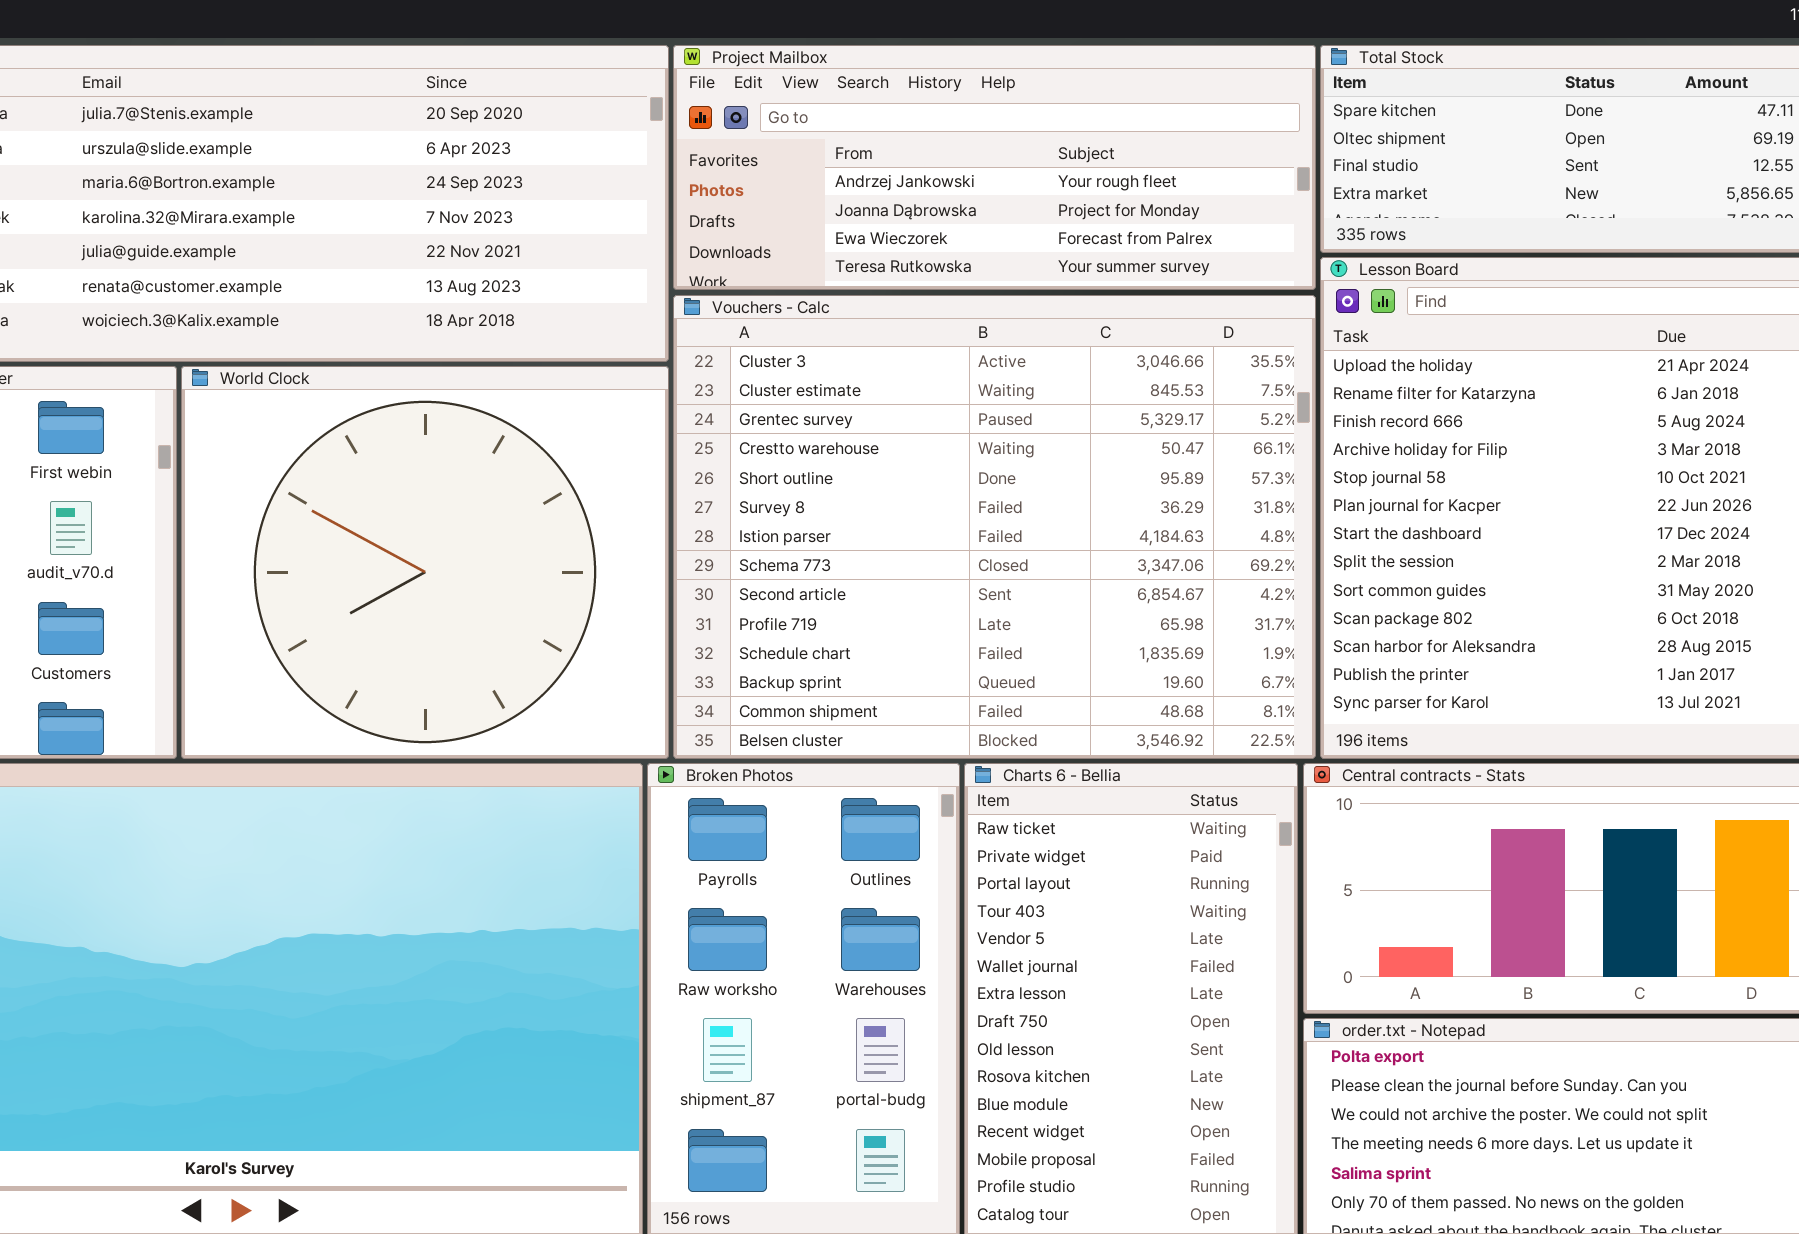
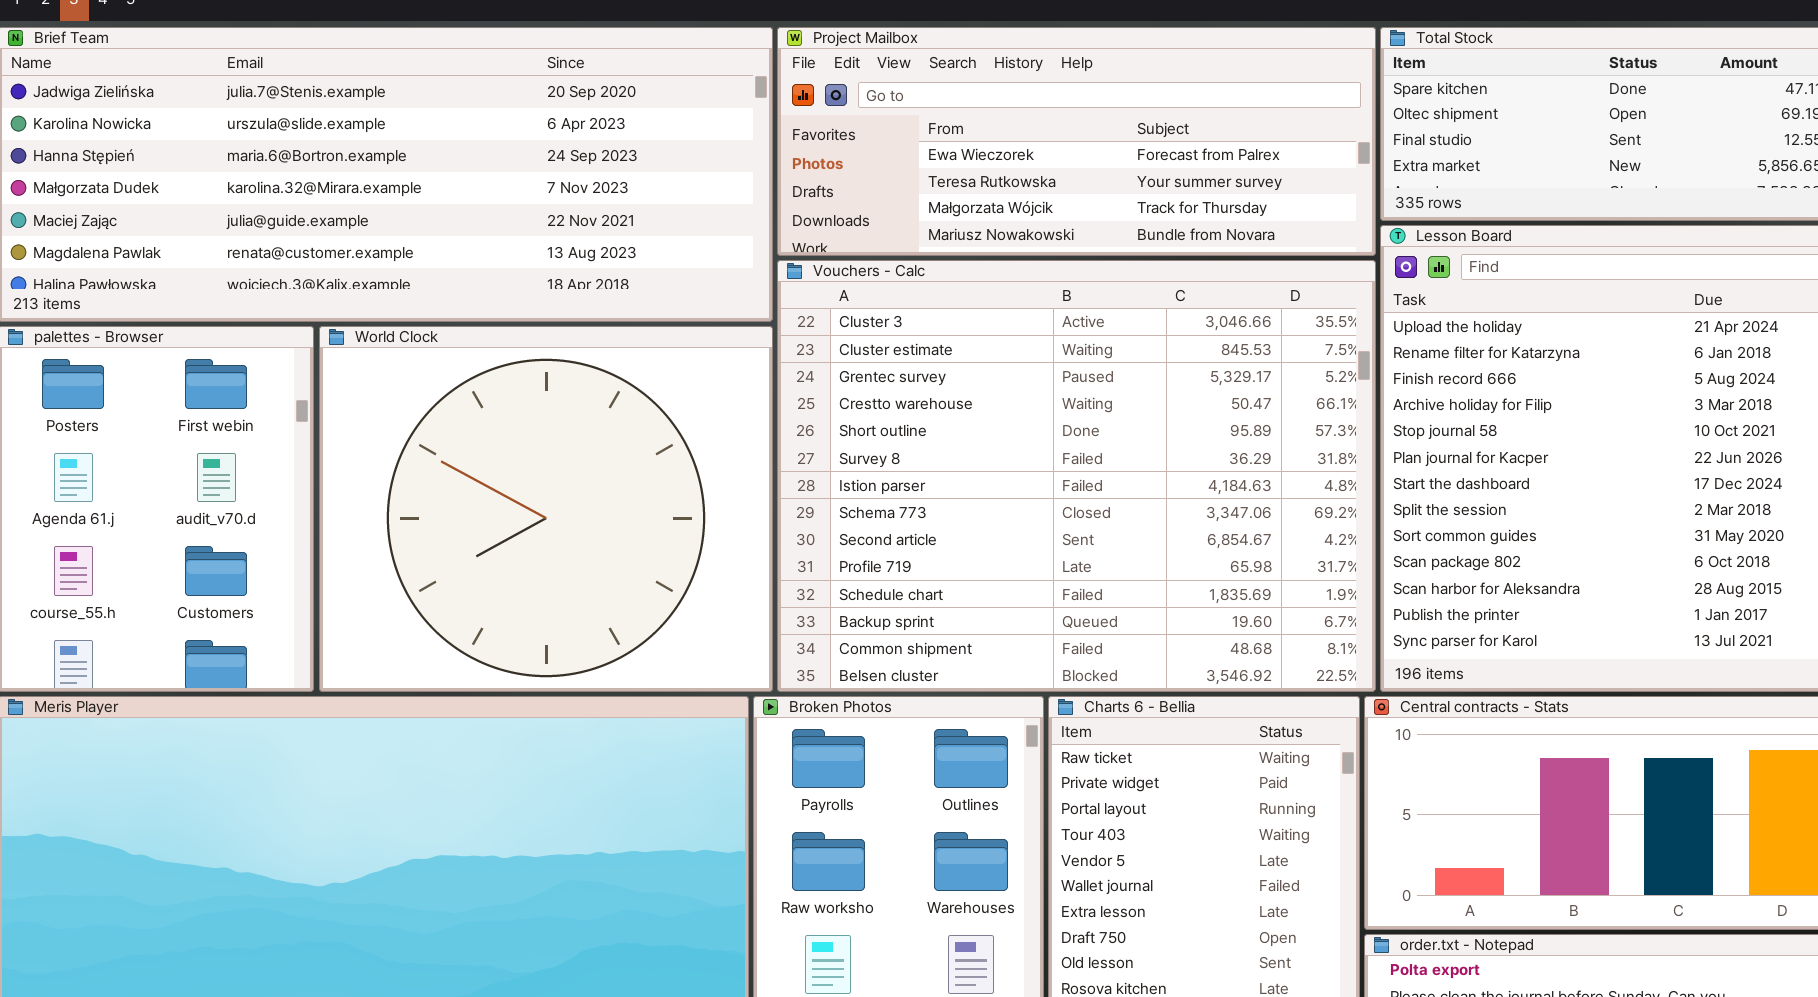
Project Mailbox: [673,45,1316,290] -> [777,27,1376,256], scrolled down 2 rows

